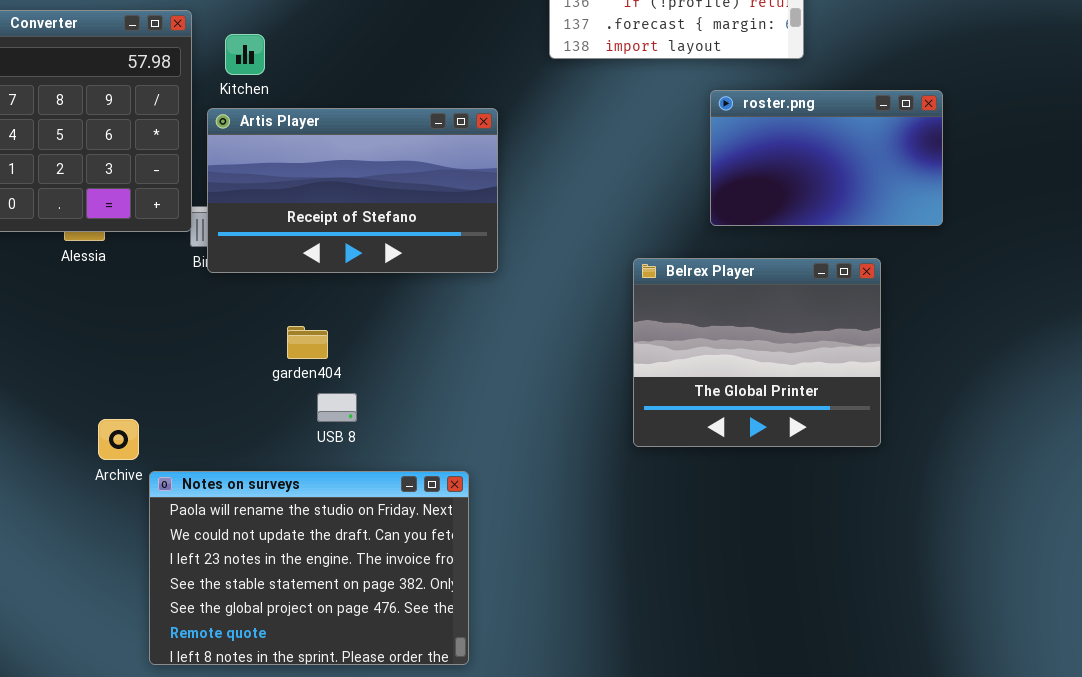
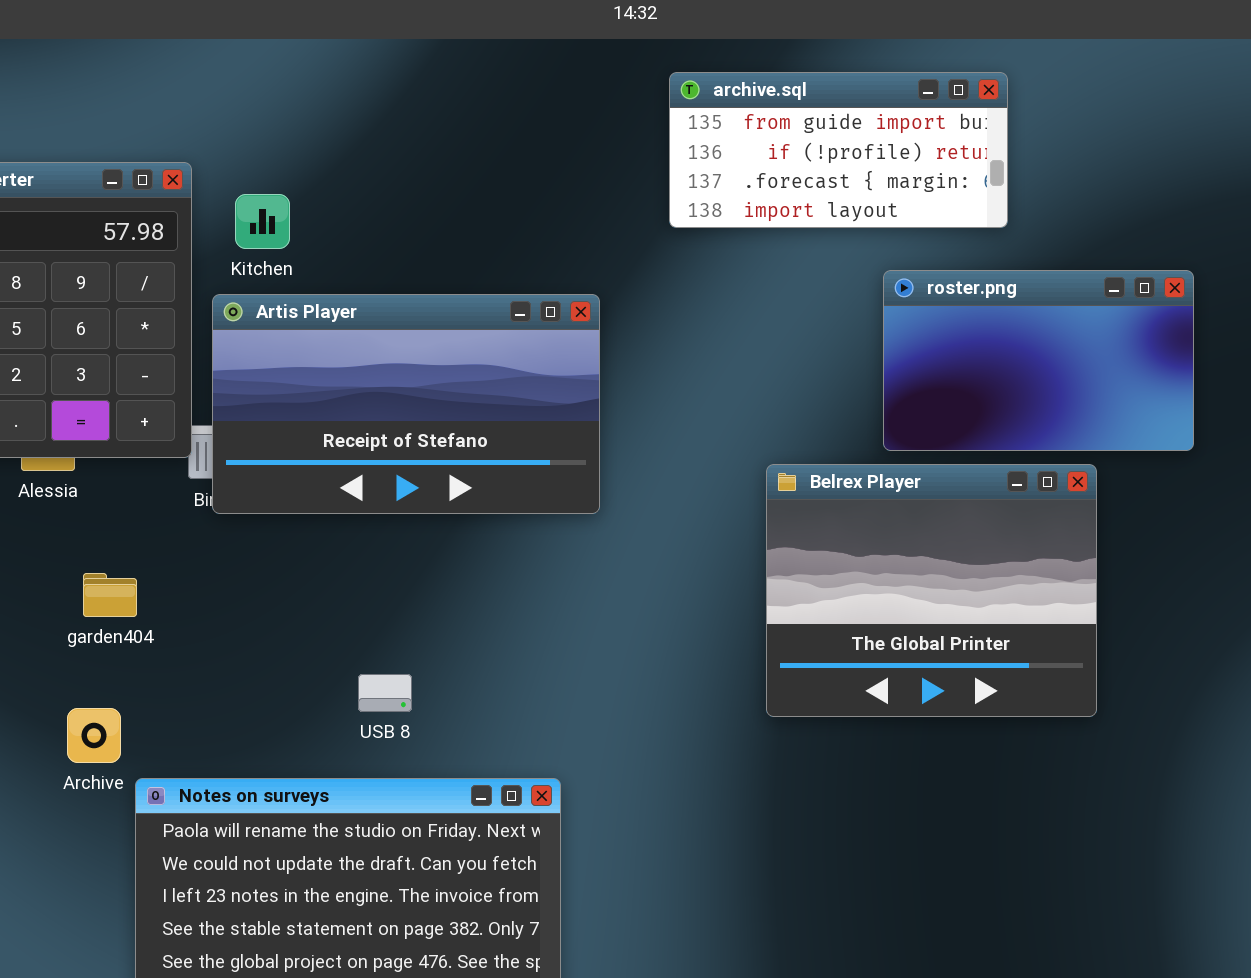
Belrex Player: [633,258,881,447] -> [766,464,1097,717], moved
garden404: [287,326,328,359] -> [83,573,137,617], moved

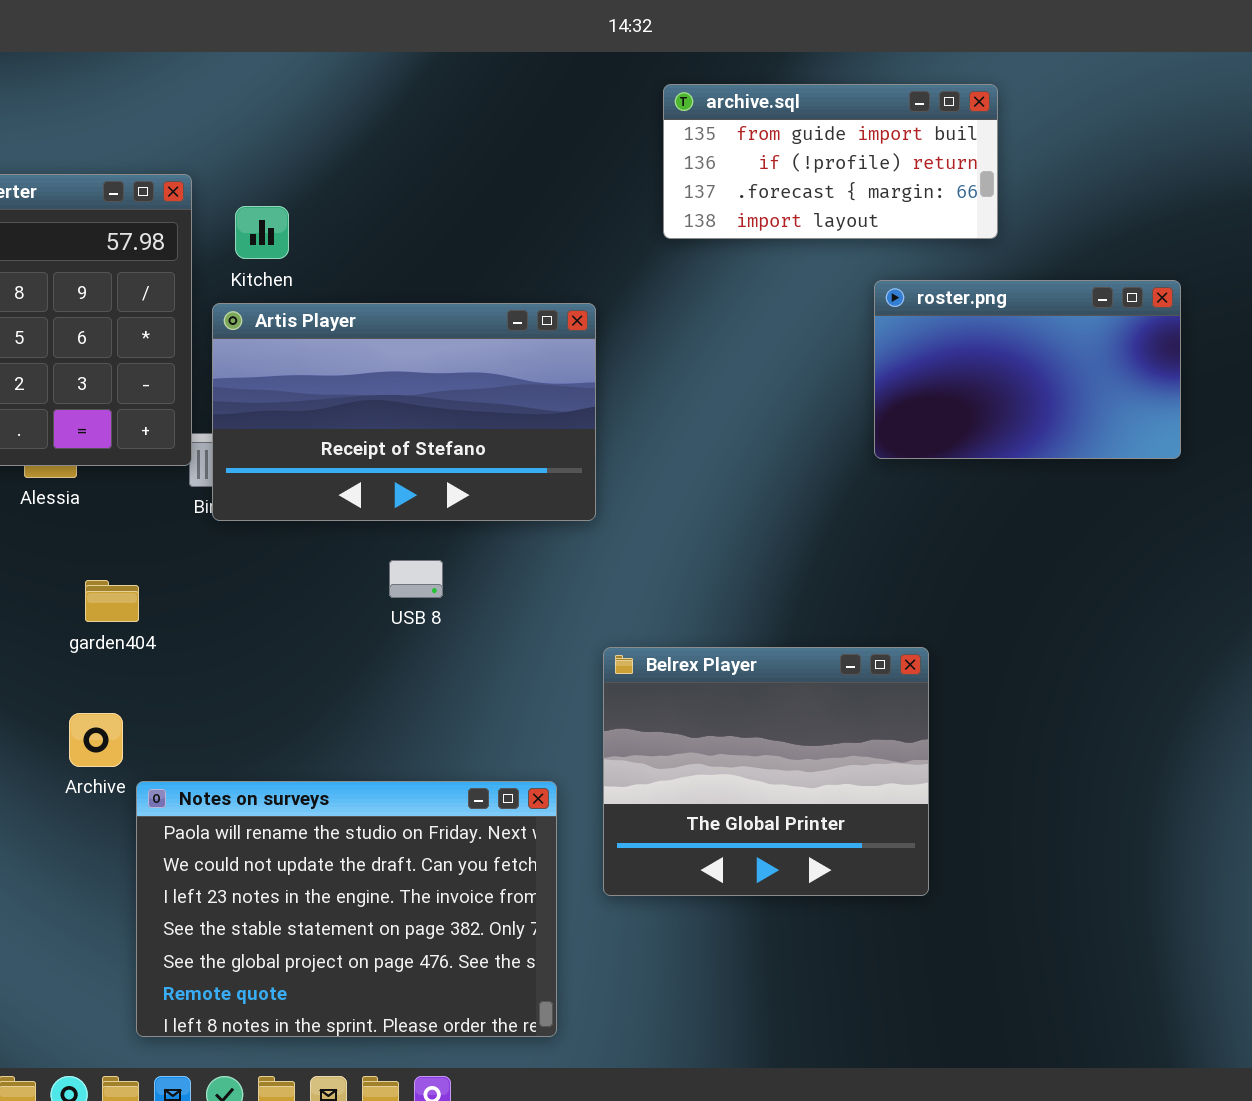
Belrex Player: [766,464,1097,717] -> [603,647,929,896], moved
USB 8: [358,674,412,712] -> [389,560,443,598], moved

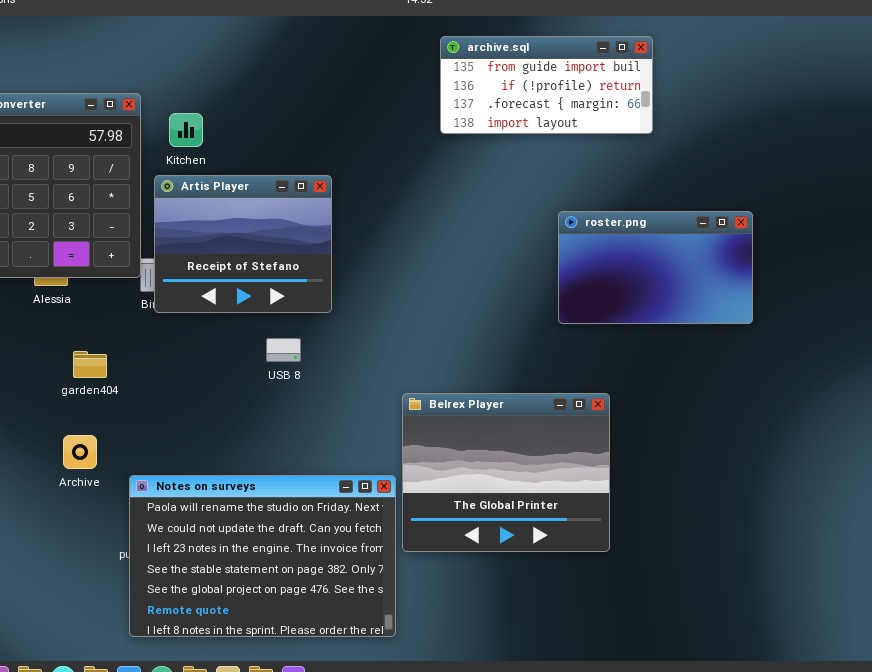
roster.png: [874,280,1181,459] -> [558,211,753,324], moved
Artis Player: [212,303,596,521] -> [154,175,332,313], resized
Notes on surveys: [136,781,557,1037] -> [129,475,396,637], moved

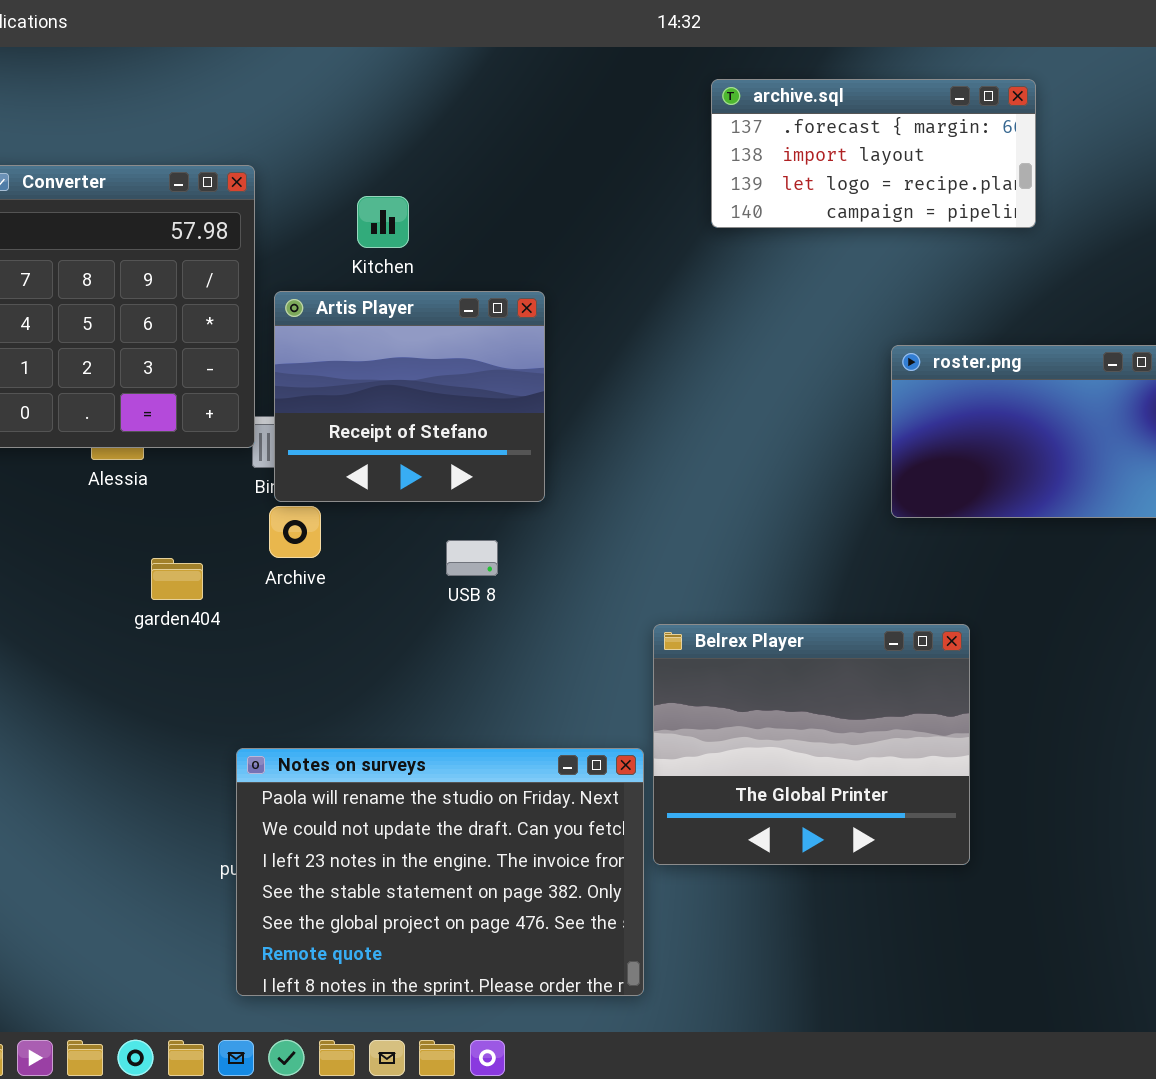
archive.sql: [440,36,653,134] -> [711,79,1036,228], scrolled down 2 rows
Kitchen: [169,113,203,147] -> [357,196,409,248], moved
Archive: [63,435,97,469] -> [269,506,321,558], moved

